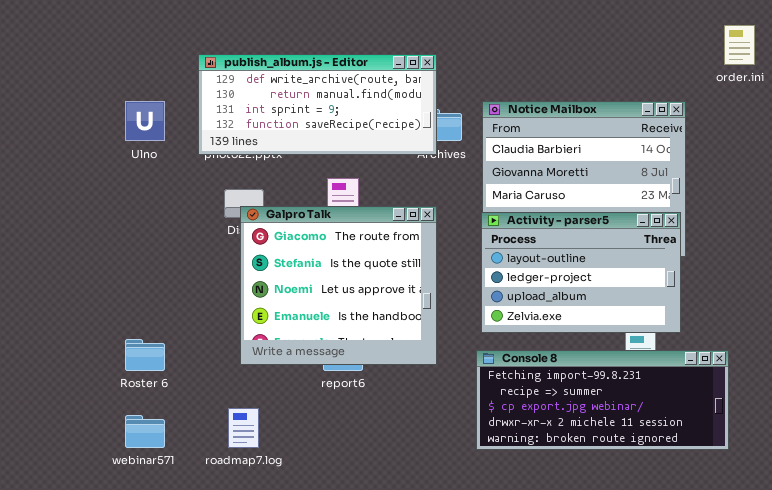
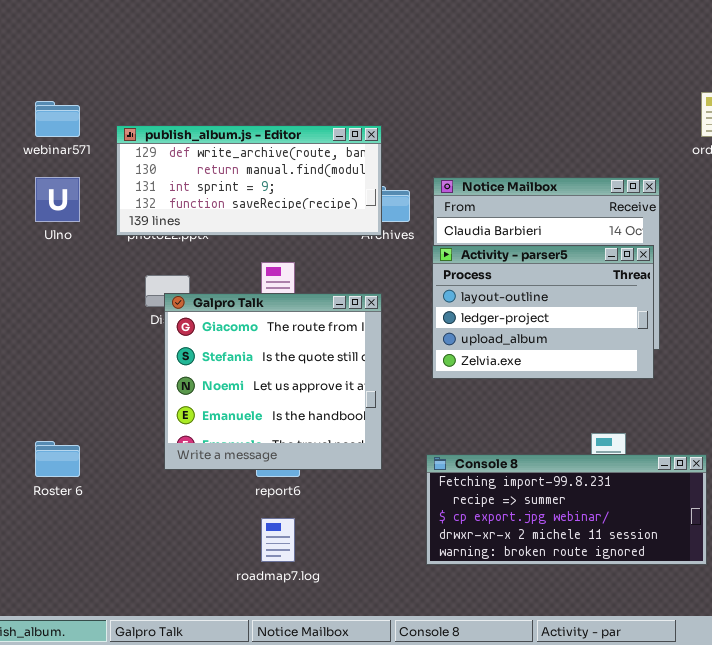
Activity - parser5: [481,212,681,333] -> [432,245,654,379], moved
roadmap7.log: [228,408,259,448] -> [261,518,295,562], moved
webinar571: [125,415,165,448] -> [35,101,80,137], moved

